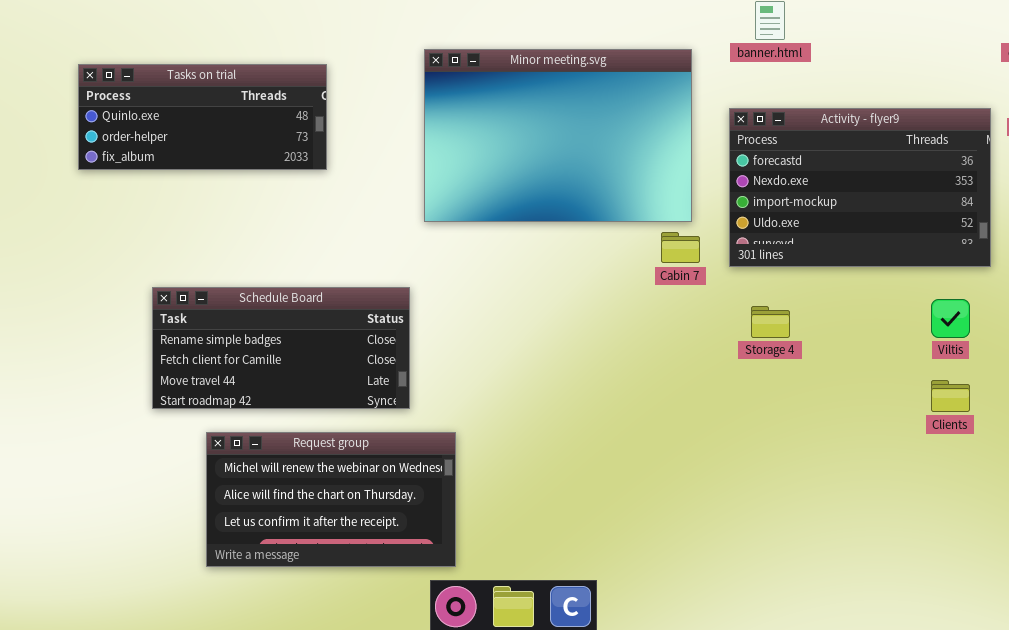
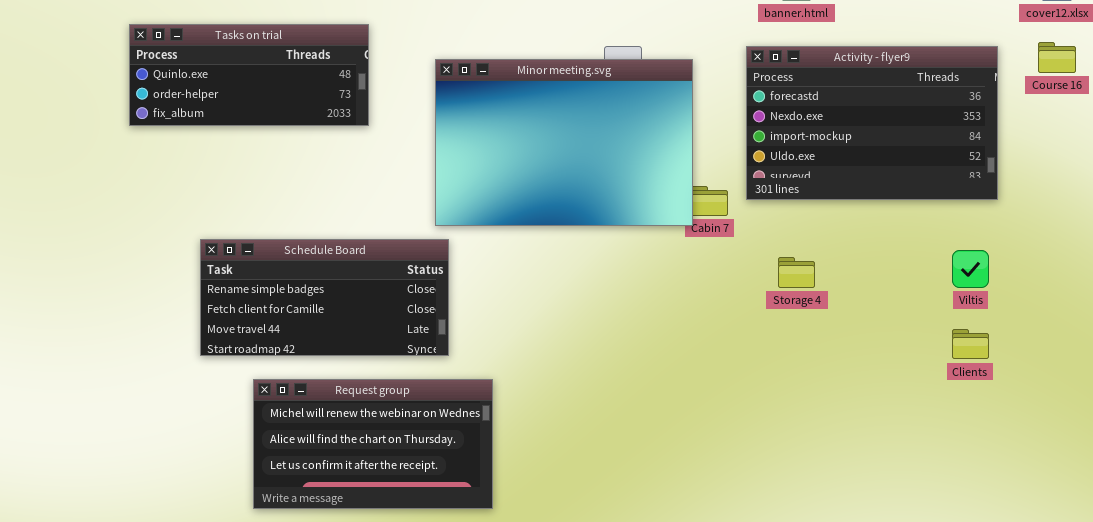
Minor meeting.svg: [424,49,692,222] -> [435,59,693,226], moved
Activity - flyer9: [729,108,991,267] -> [746,46,998,200], moved

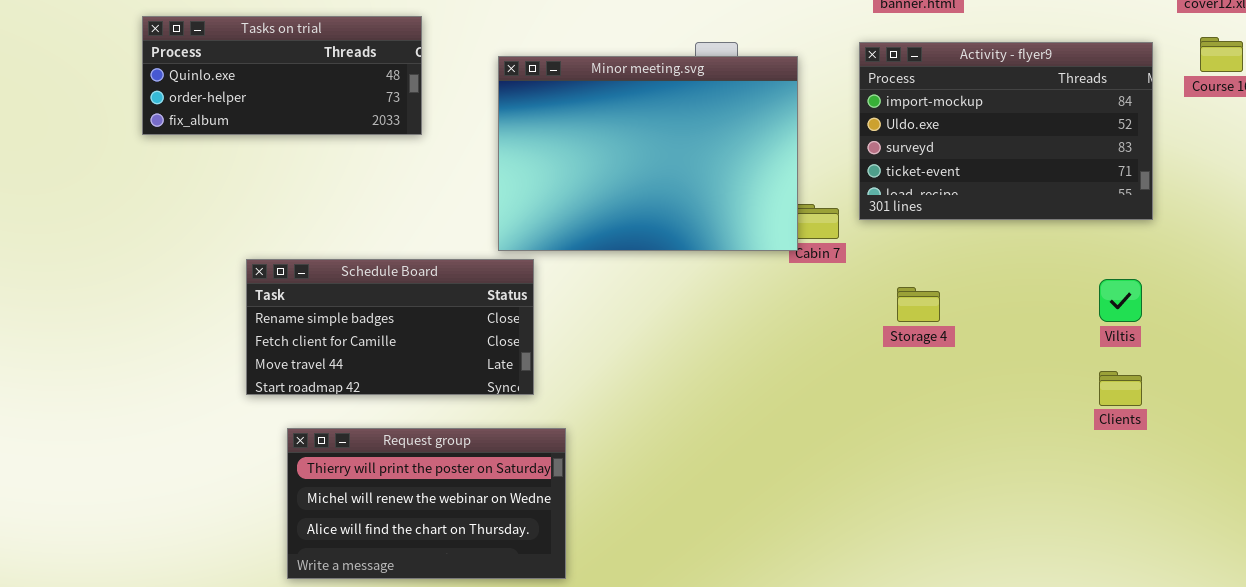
Activity - flyer9: [746,46,998,200] -> [859,42,1153,220], scrolled down 2 rows
Schedule Board: [200,239,449,356] -> [246,259,534,395], moved
Request group: [253,379,493,509] -> [287,428,566,579], scrolled up 1 row

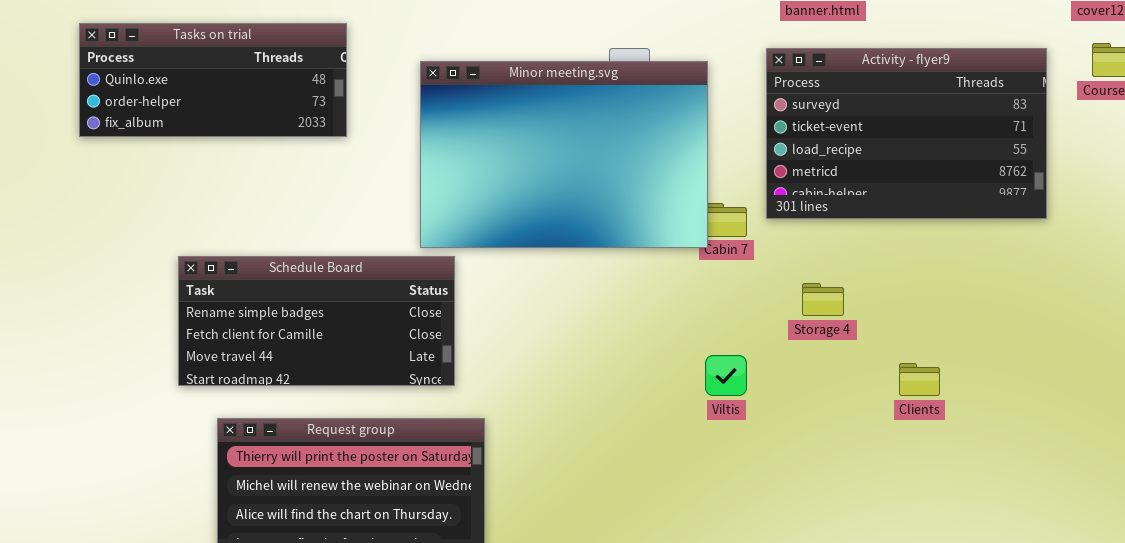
Activity - flyer9: [859,42,1153,220] -> [766,48,1047,219], scrolled down 2 rows
Viltis: [1099,279,1142,322] -> [705,355,747,396], moved
Clients: [1099,371,1142,406] -> [899,363,940,396], moved

